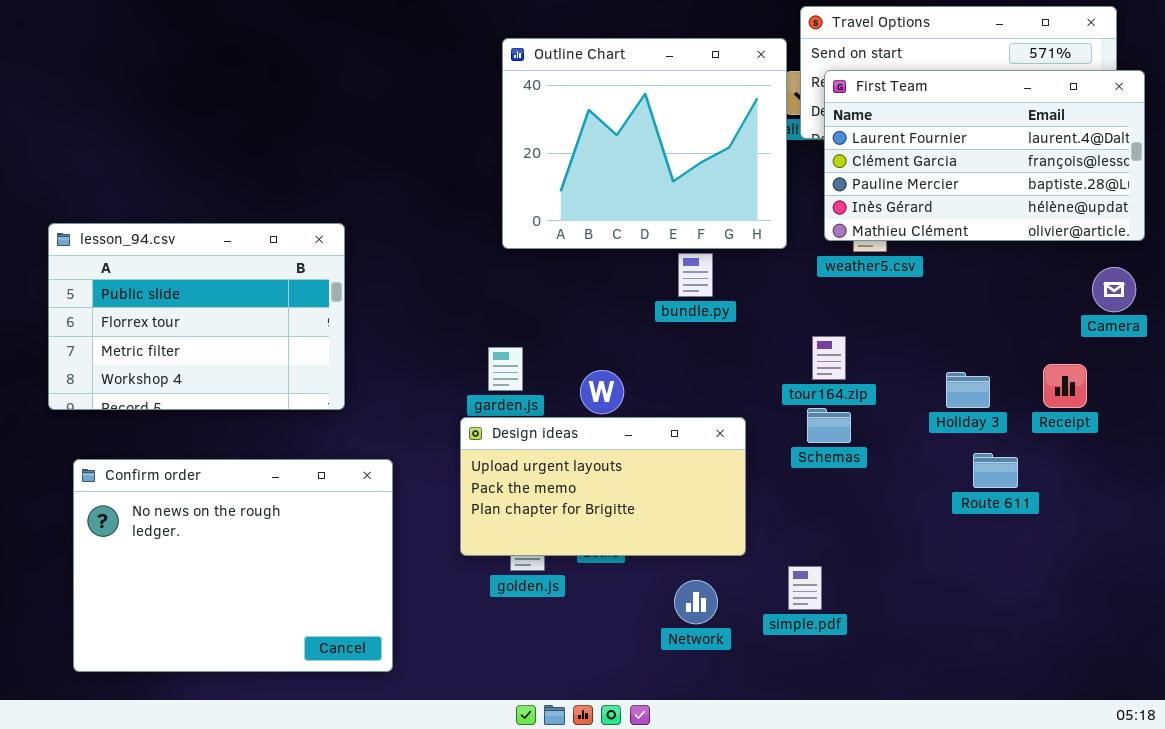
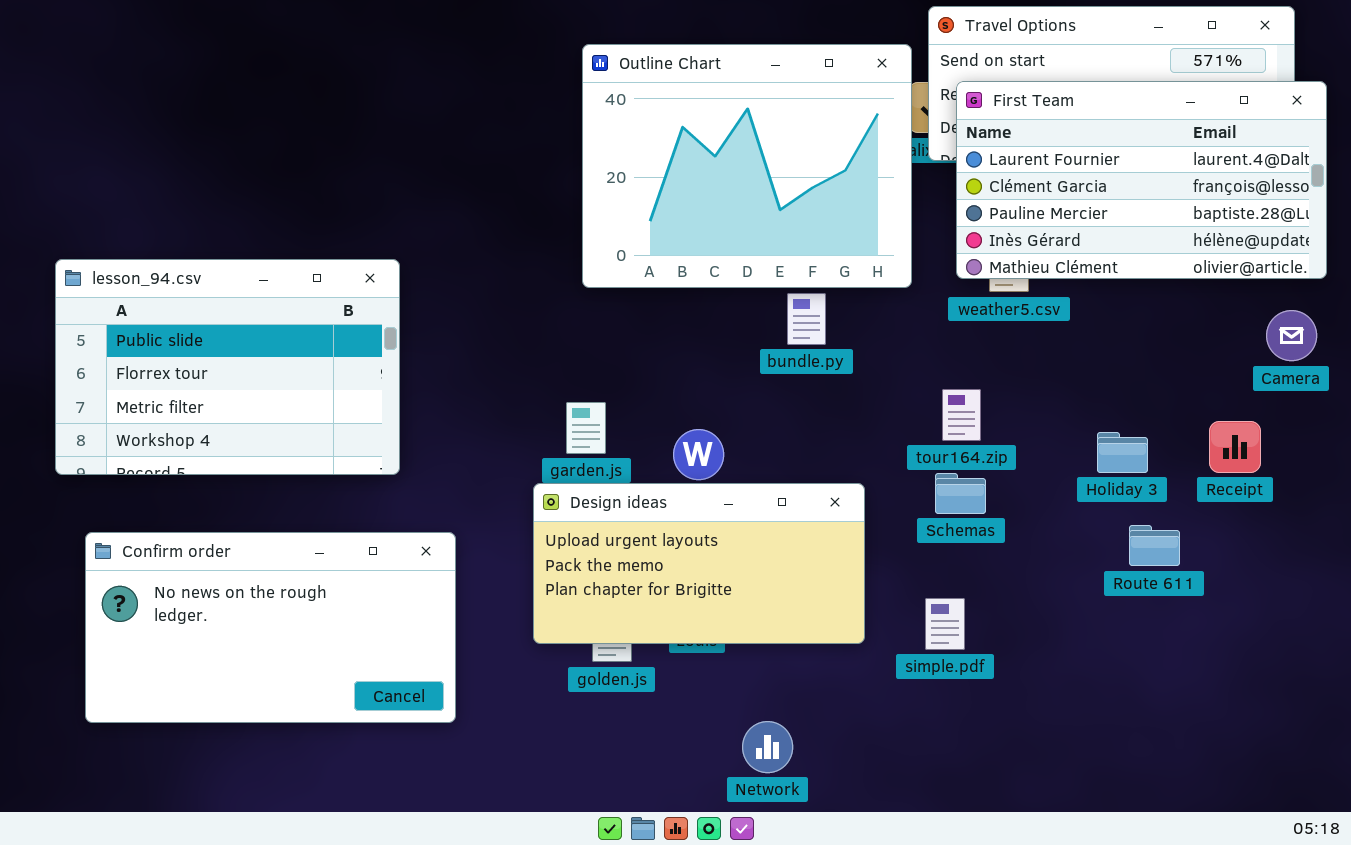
Confirm order: [73,459,393,672] -> [85,532,456,723], resized
simple.pdf: [788,566,822,610] -> [925,598,965,650], moved
Network: [674,580,718,624] -> [742,721,793,773], moved

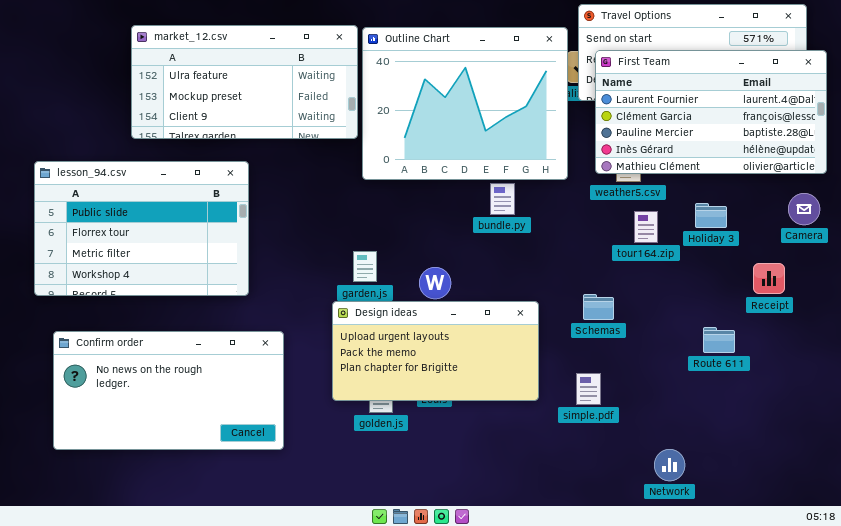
market_12.csv: none -> [131,25,358,139], opened
tour164.zip: [942,389,981,441] -> [634,211,658,243], moved
Holiday 3: [1097,432,1148,473] -> [695,203,727,228], moved
Network: [742,721,793,773] -> [654,449,685,481], moved

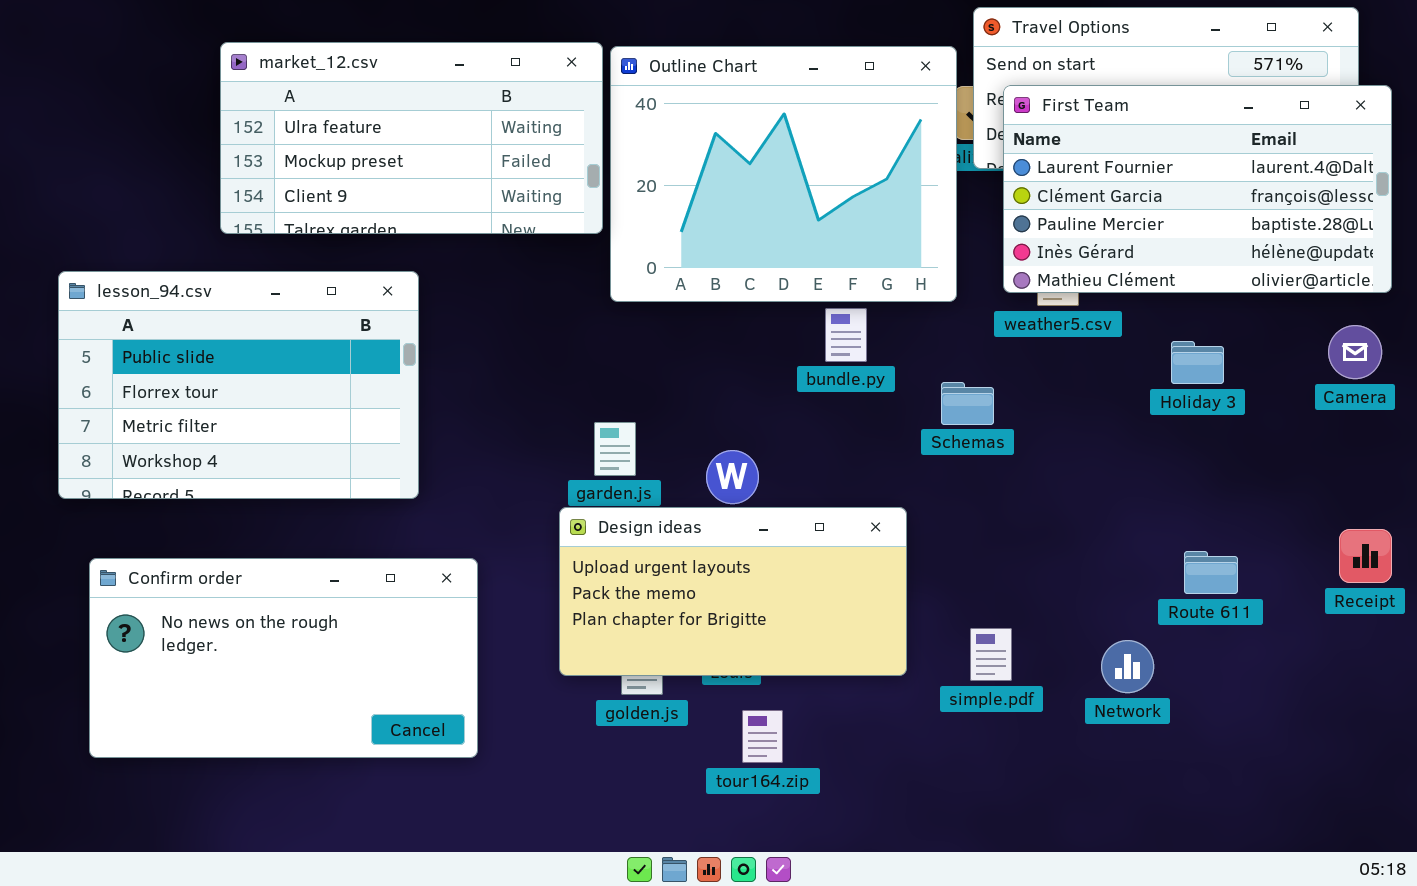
tour164.zip: [634,211,658,243] -> [742,710,783,763], moved
Receipt: [753,263,785,294] -> [1339,529,1392,583], moved
Schemas: [583,294,614,320] -> [941,382,994,425], moved
Network: [654,449,685,481] -> [1101,640,1154,693], moved

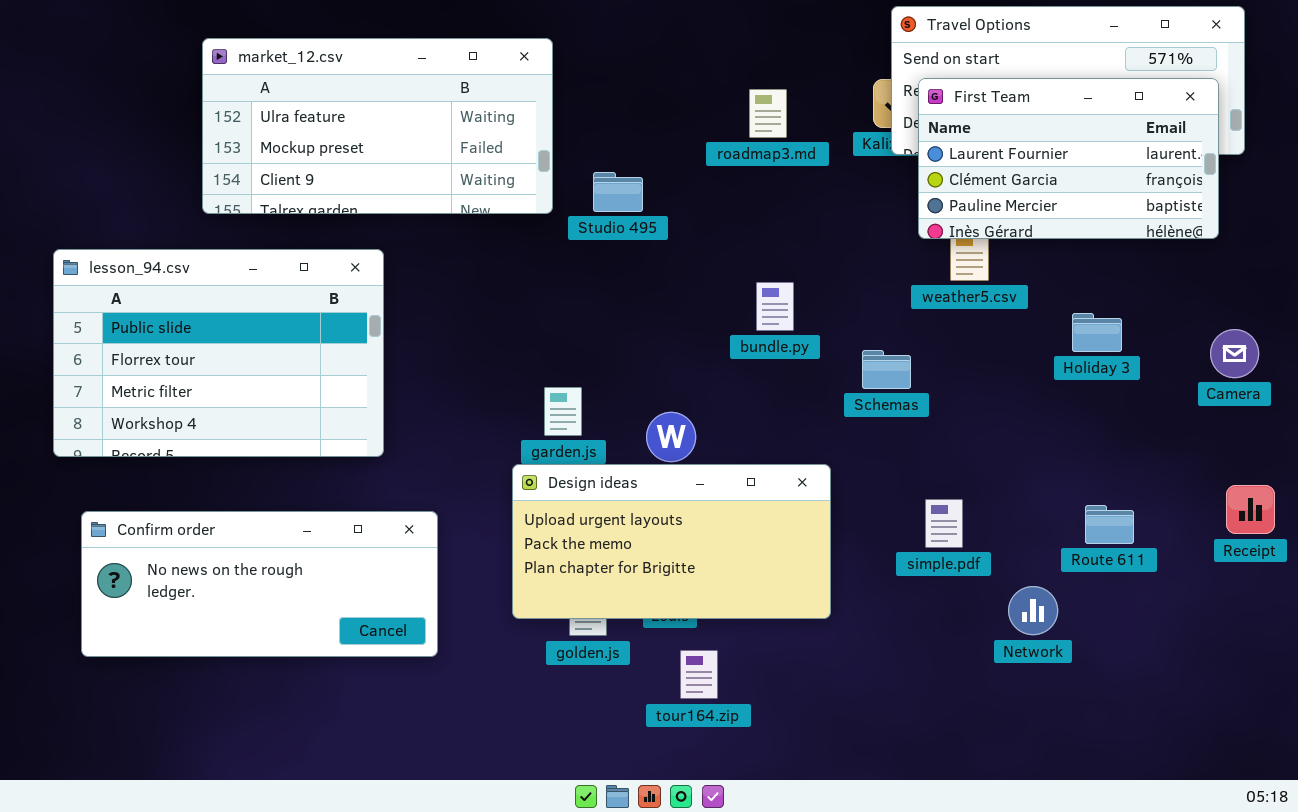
Outline Chart: [610,46,957,302] -> none, closed
First Team: [1003,85,1392,293] -> [918,78,1219,239], resized
Camera: [1328,325,1382,379] -> [1210,329,1259,378], moved
Confirm order: [89,558,478,758] -> [81,511,438,657], resized
simple.pdf: [970,628,1012,681] -> [925,499,963,548], moved

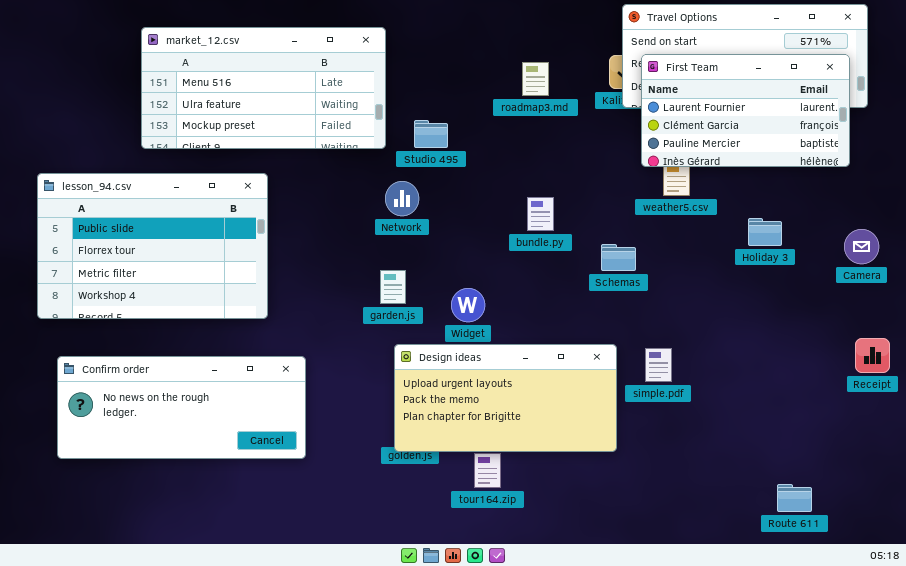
market_12.csv: [202,38,553,214] -> [141,27,386,149], scrolled up 1 row
Design ideas: [512,464,831,619] -> [394,344,617,452], moved
Route 611: [1085,505,1134,544] -> [777,484,812,512], moved
Network: [1008,586,1058,635] -> [385,181,419,216], moved

